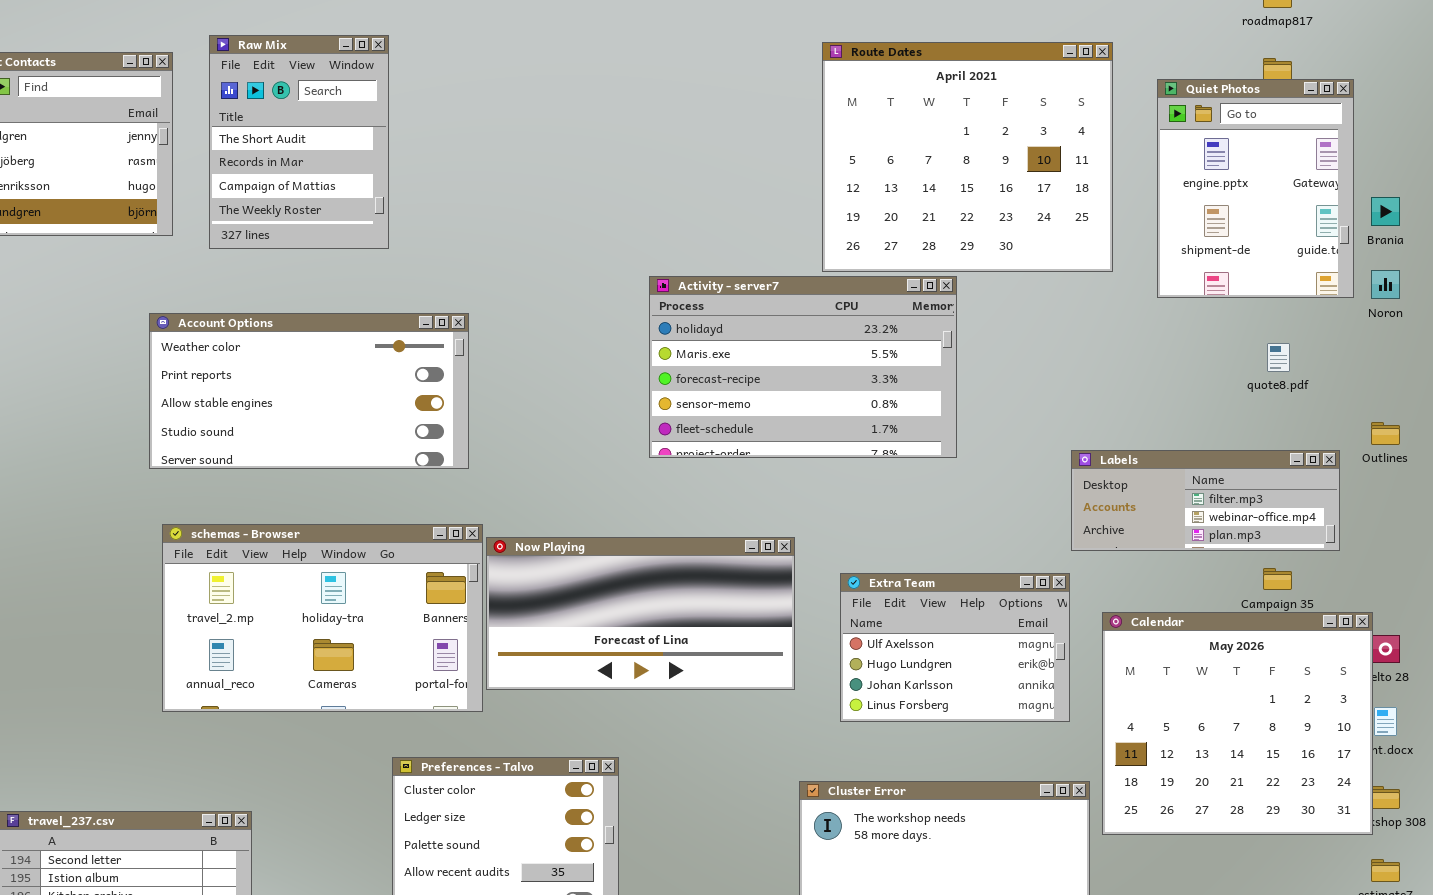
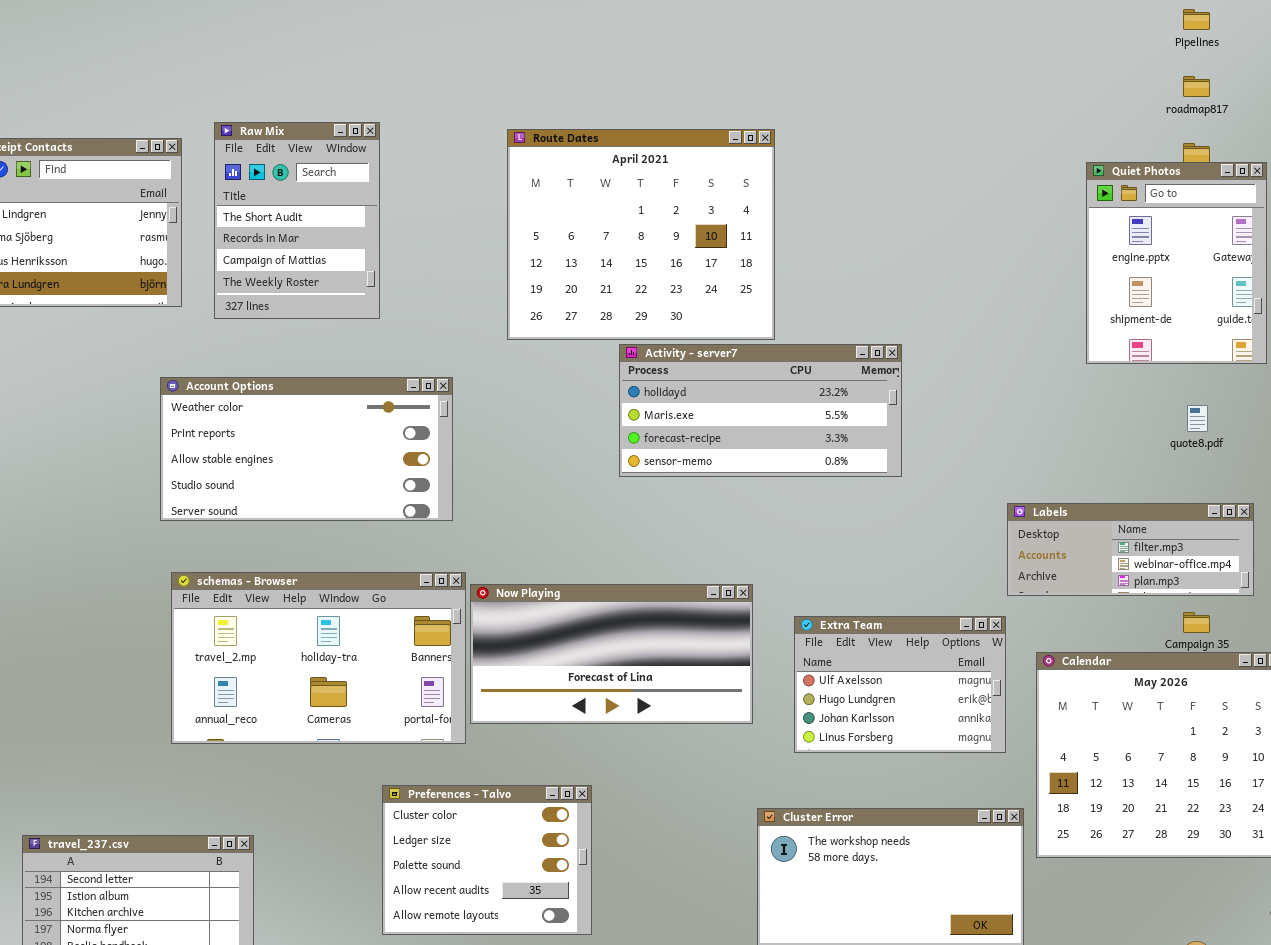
Route Dates: [822,42,1113,272] -> [507,129,775,340], moved
Activity - server7: [649,276,957,458] -> [619,344,902,477], resized

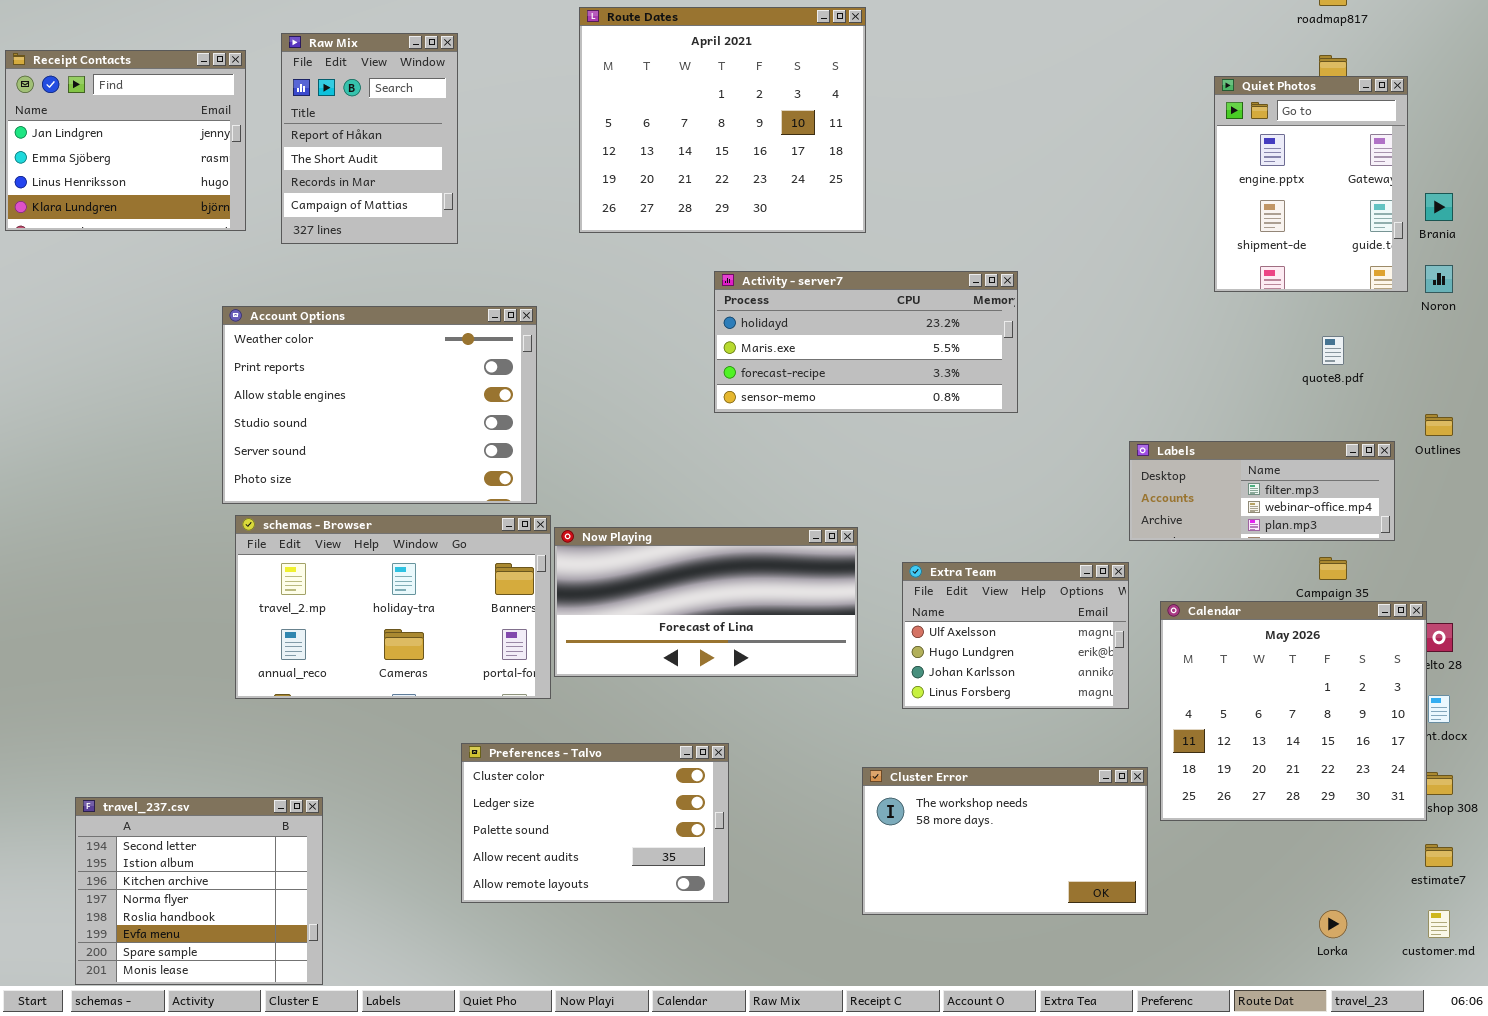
Raw Mix: [214,122,380,319] -> [281,33,458,244], scrolled up 1 row
Route Dates: [507,129,775,340] -> [579,7,866,233], moved
Account Options: [160,377,453,521] -> [222,306,537,504], resized
Preferences - Talvo: [382,785,592,935] -> [461,743,729,903], resized

